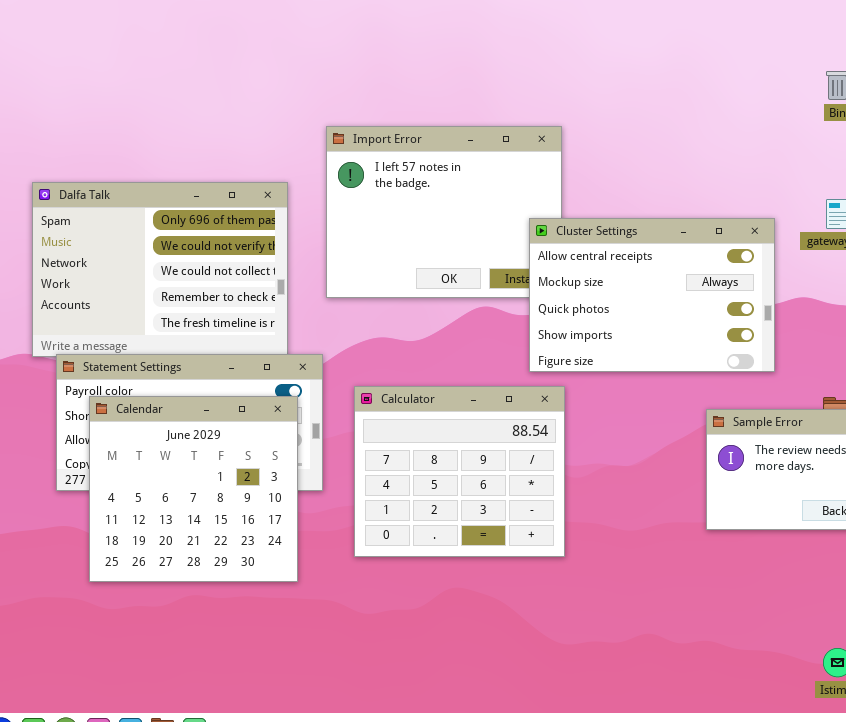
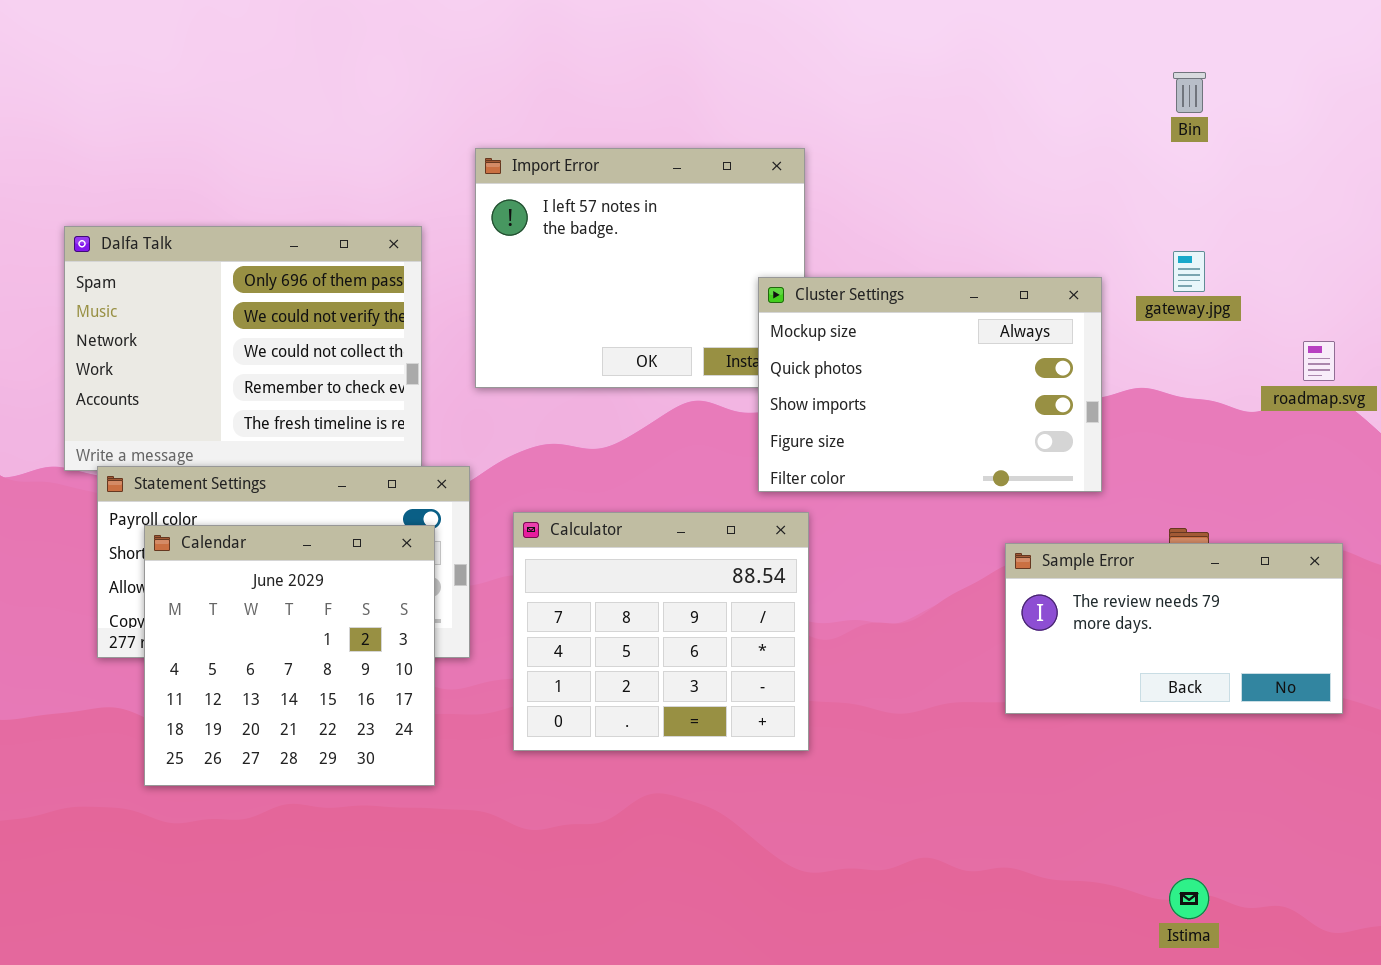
Cluster Settings: [529,218,775,372] -> [758,277,1102,492], scrolled down 1 row

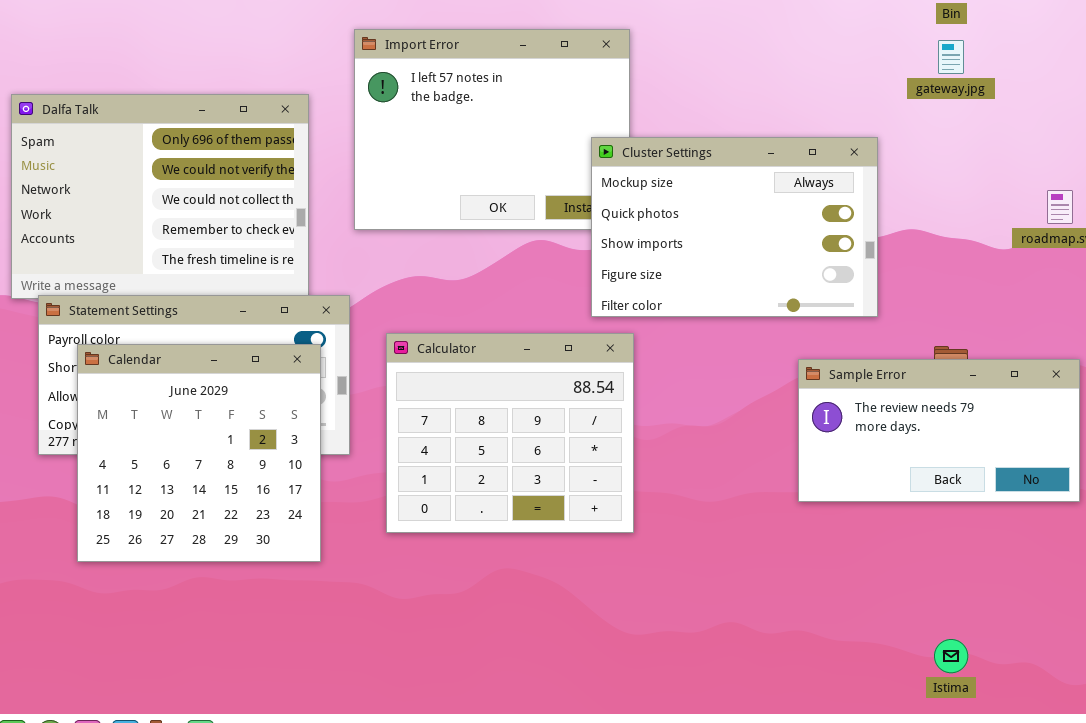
gateway.jpg: [1173,251,1205,292] -> [938,40,964,74], moved

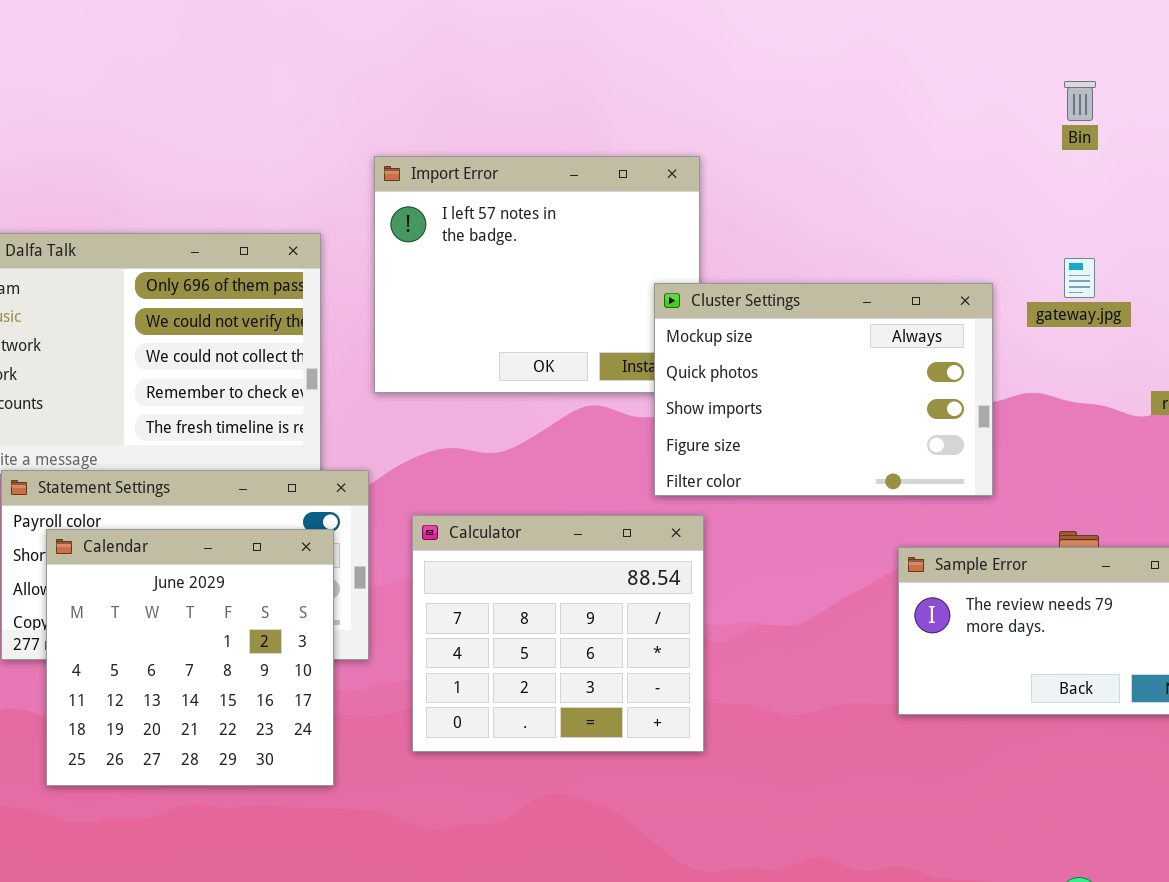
gateway.jpg: [938,40,964,74] -> [1064,258,1095,298], moved

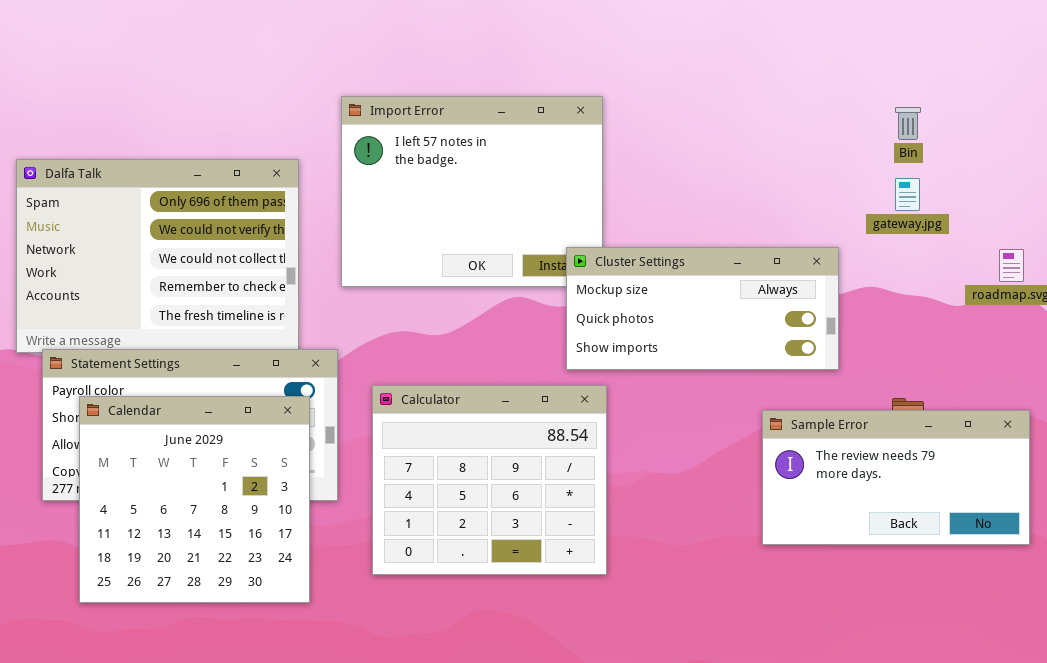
Bin: [1064,81,1096,121] -> [895,107,921,140], moved
Cluster Settings: [654,283,993,496] -> [566,247,839,370], resized

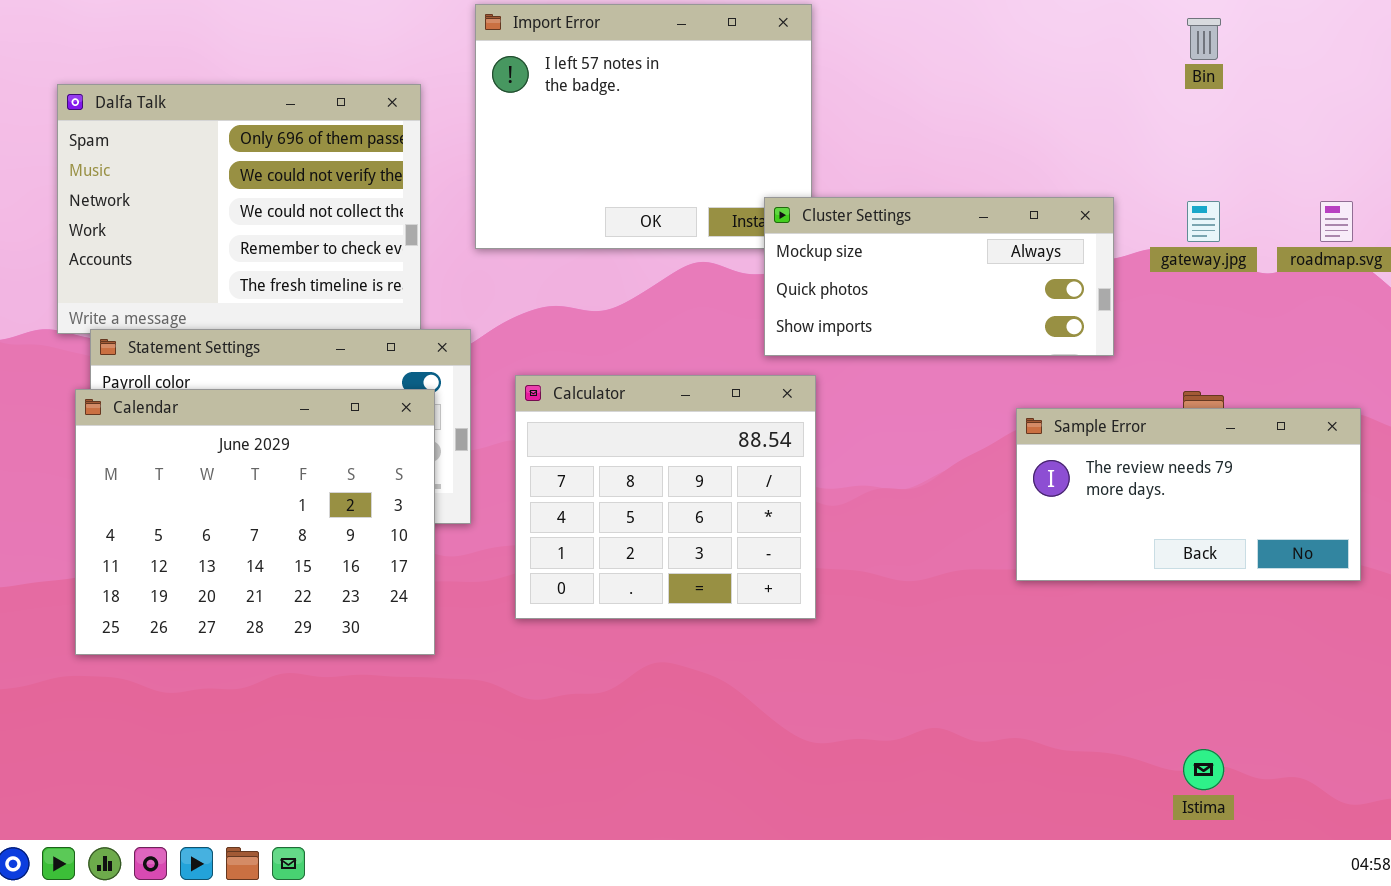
gateway.jpg: [895,178,920,211] -> [1187,201,1220,242], moved
Calendar: [79,396,310,603] -> [75,389,435,655], resized

